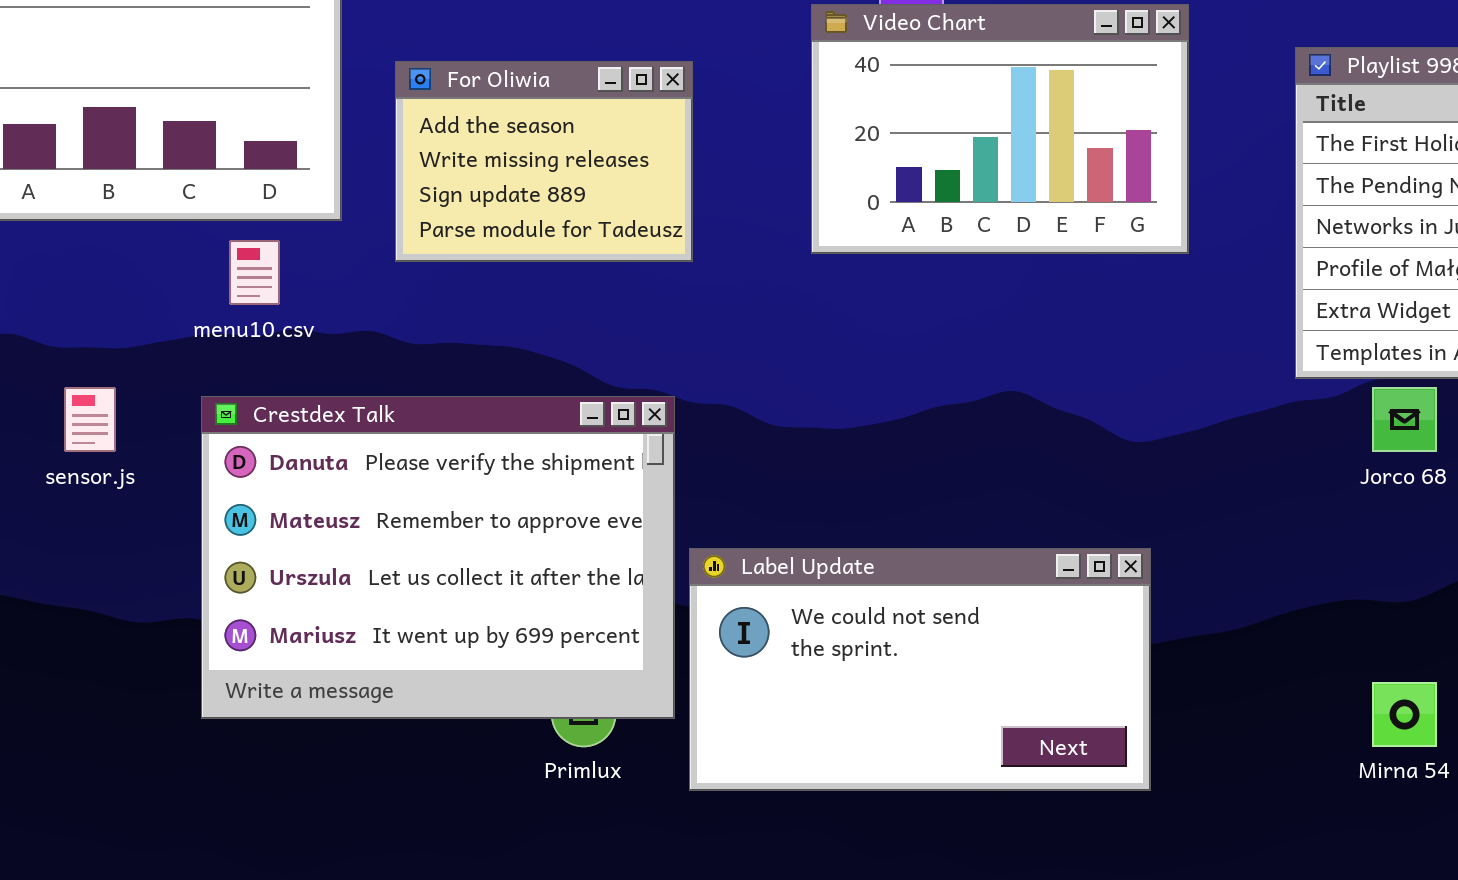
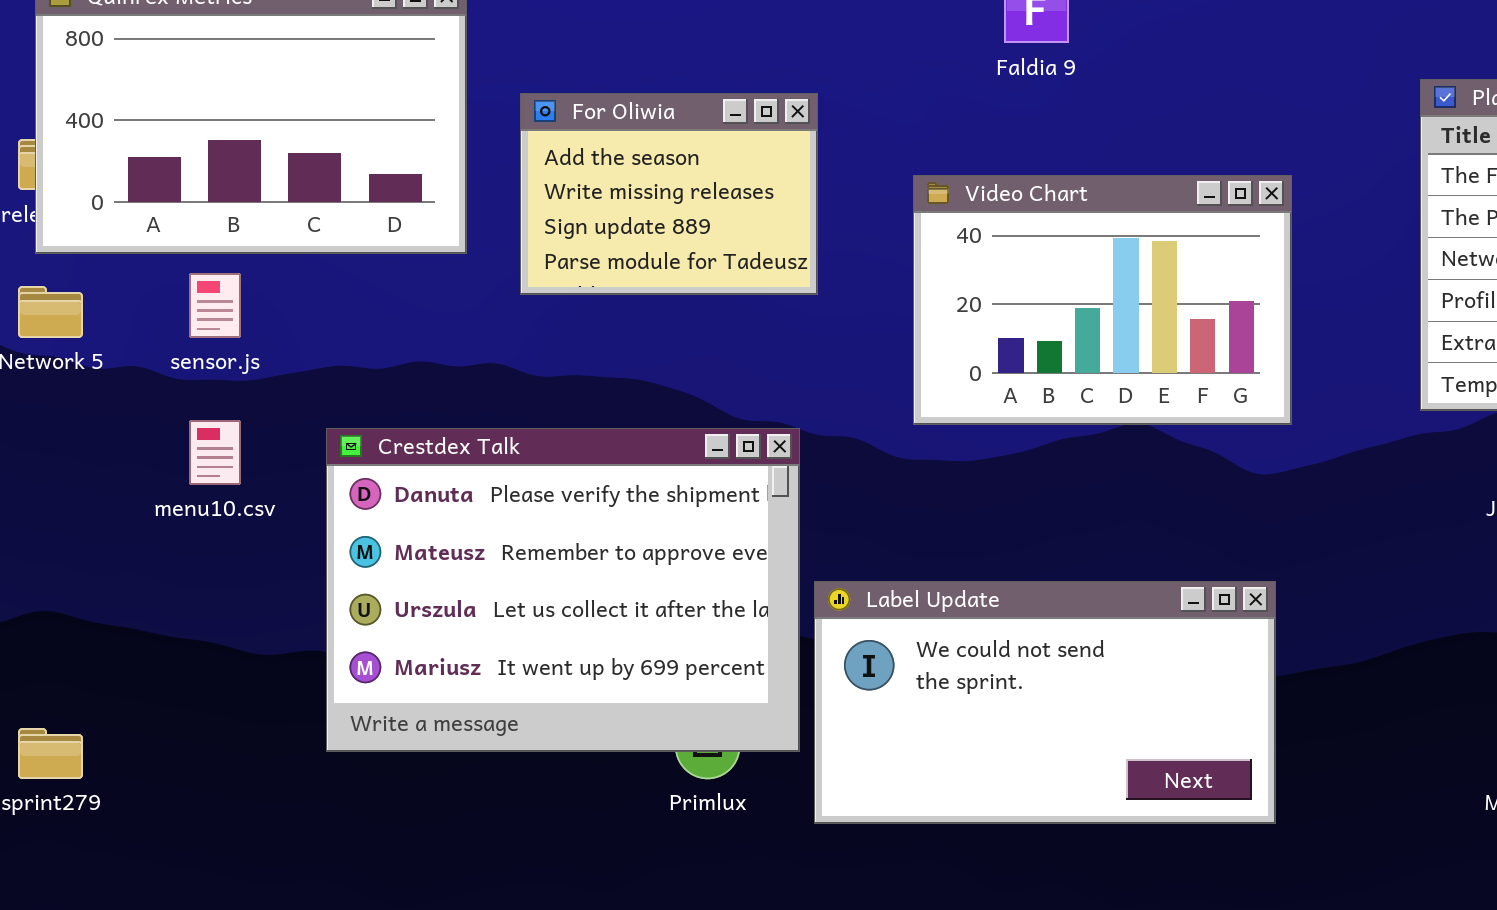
Video Chart: [811,4,1189,254] -> [913,175,1292,425], moved
menu10.csv: [229,240,280,305] -> [189,420,241,485], moved
sensor.js: [64,387,116,452] -> [189,273,241,338], moved

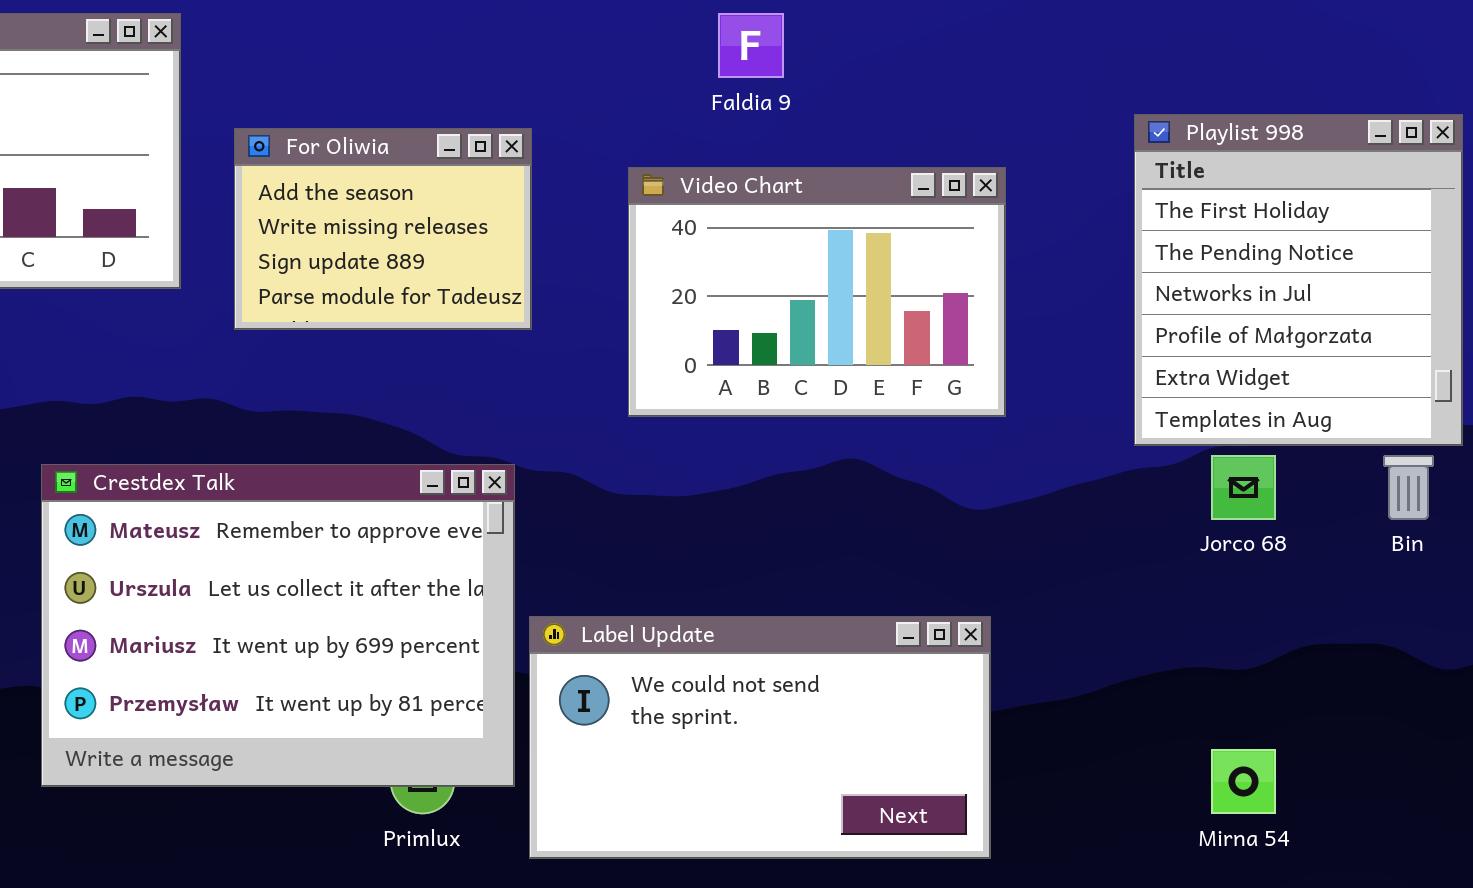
Video Chart: [913,175,1292,425] -> [628,167,1006,417], moved
Crestdex Talk: [326,428,800,752] -> [41,464,515,787], scrolled down 1 row

